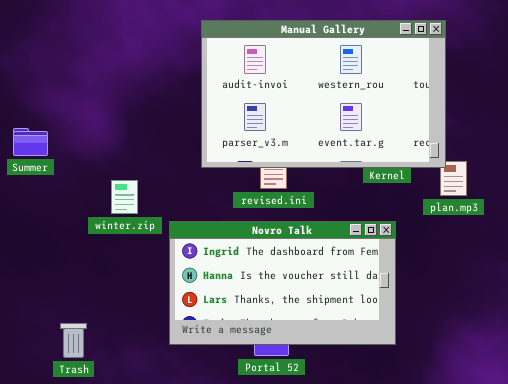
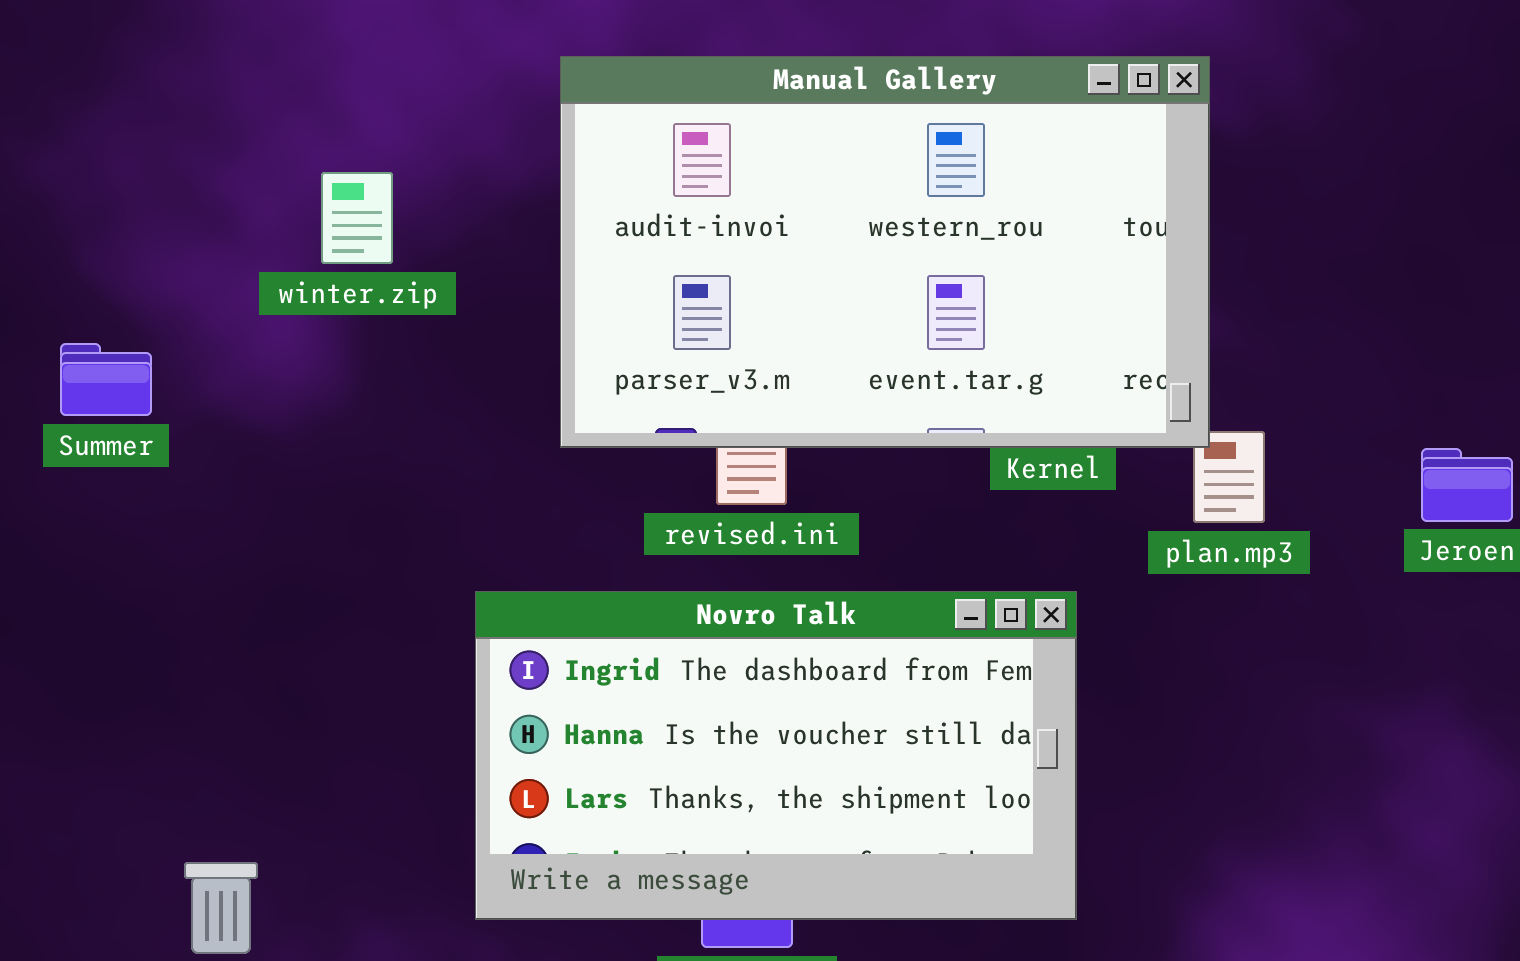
winter.zip: [111,180,138,214] -> [321,172,393,264], moved

